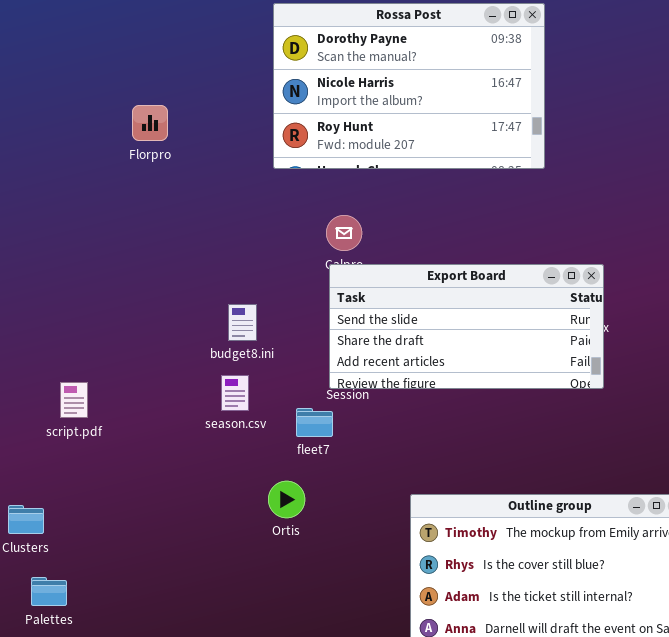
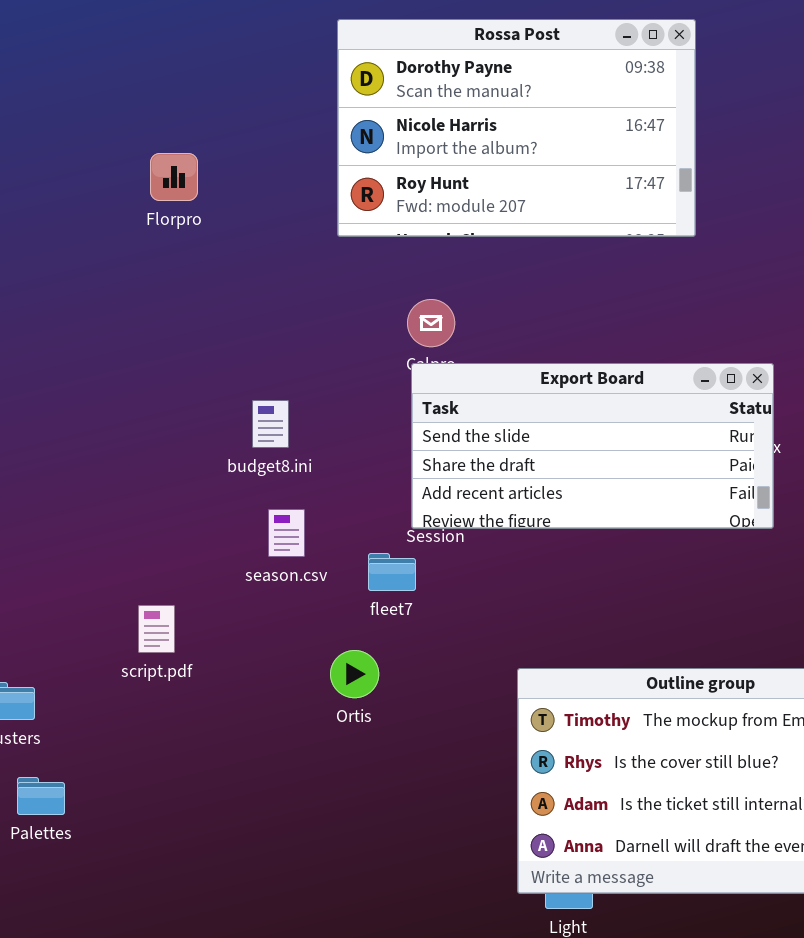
budget8.ini: [228,304,257,341] -> [252,400,289,448], moved
script.pdf: [60,382,88,418] -> [138,605,175,653], moved

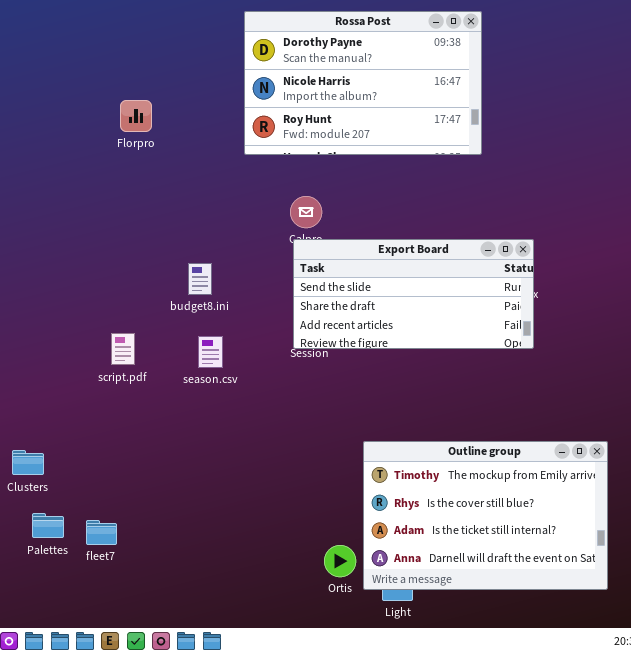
fleet7: [368,553,416,591] -> [86,520,117,545], moved
script.pdf: [138,605,175,653] -> [111,333,135,365], moved
Ortis: [330,650,379,698] -> [324,545,356,577], moved

